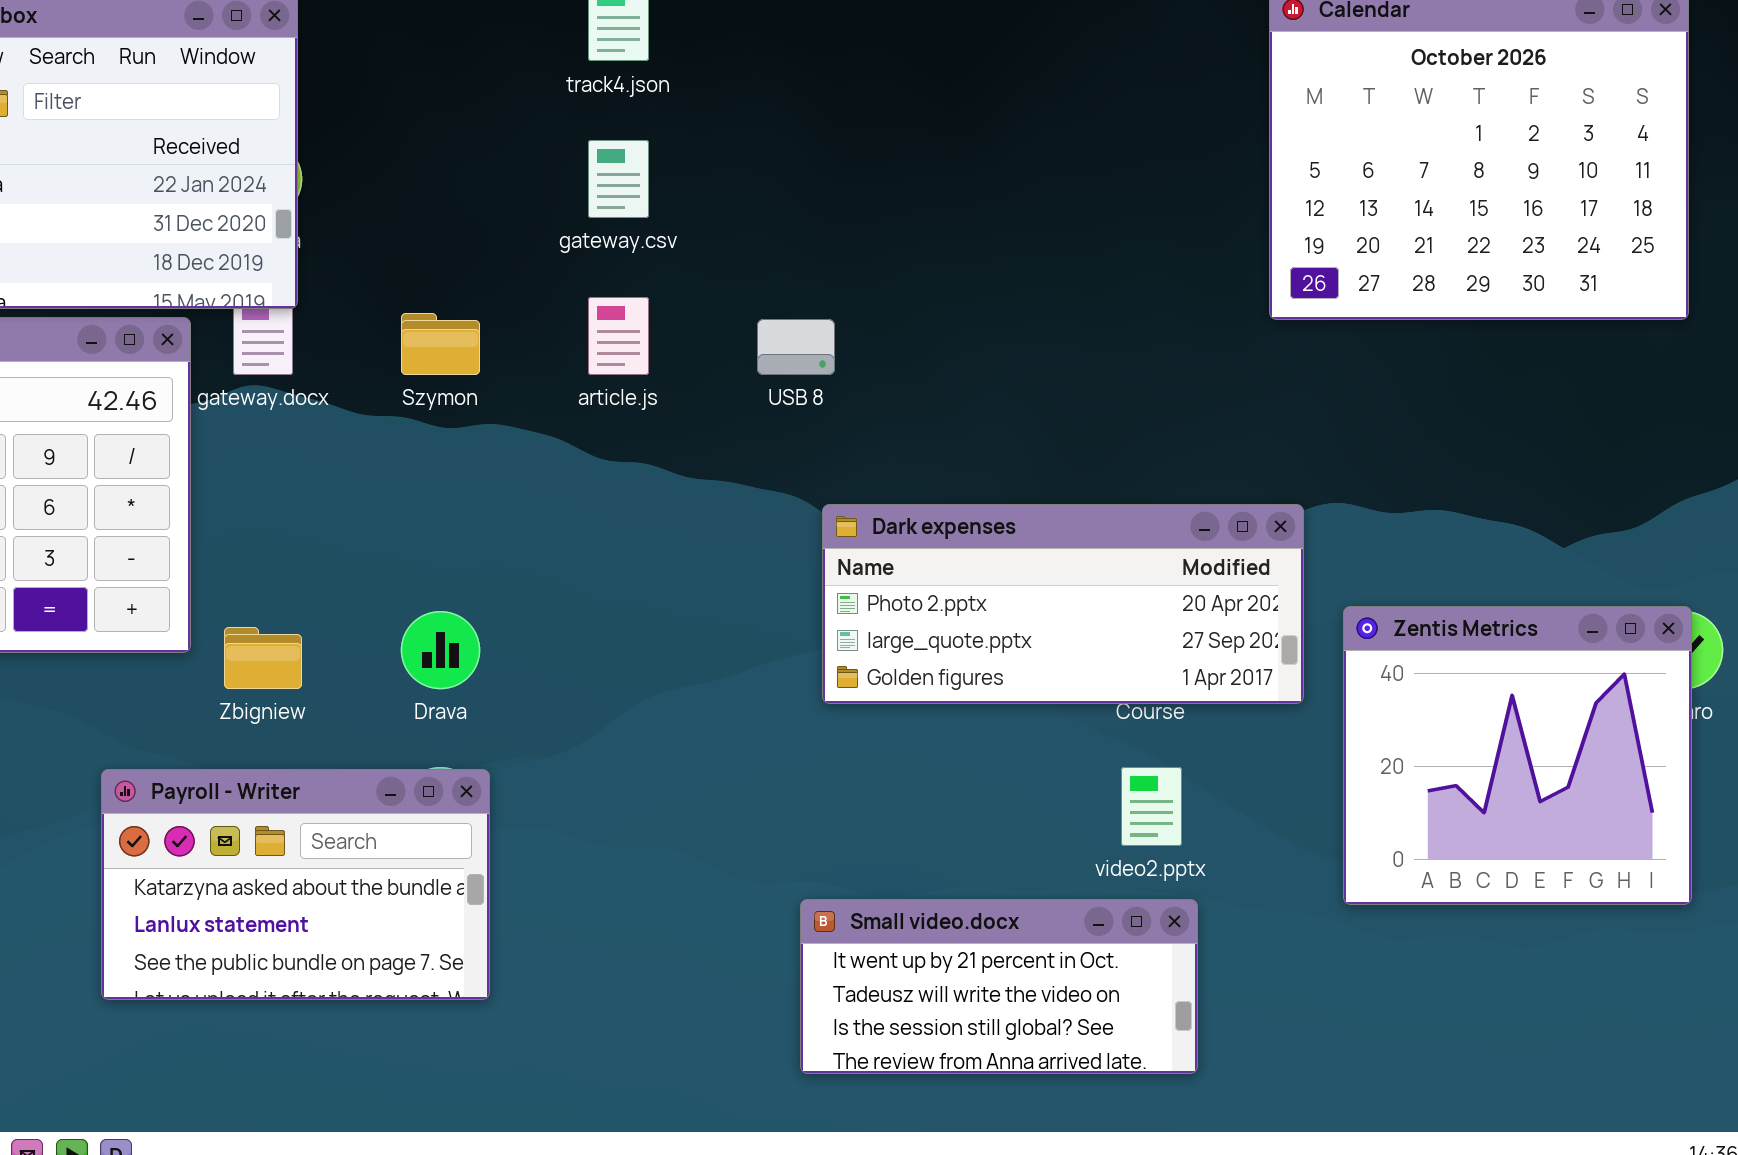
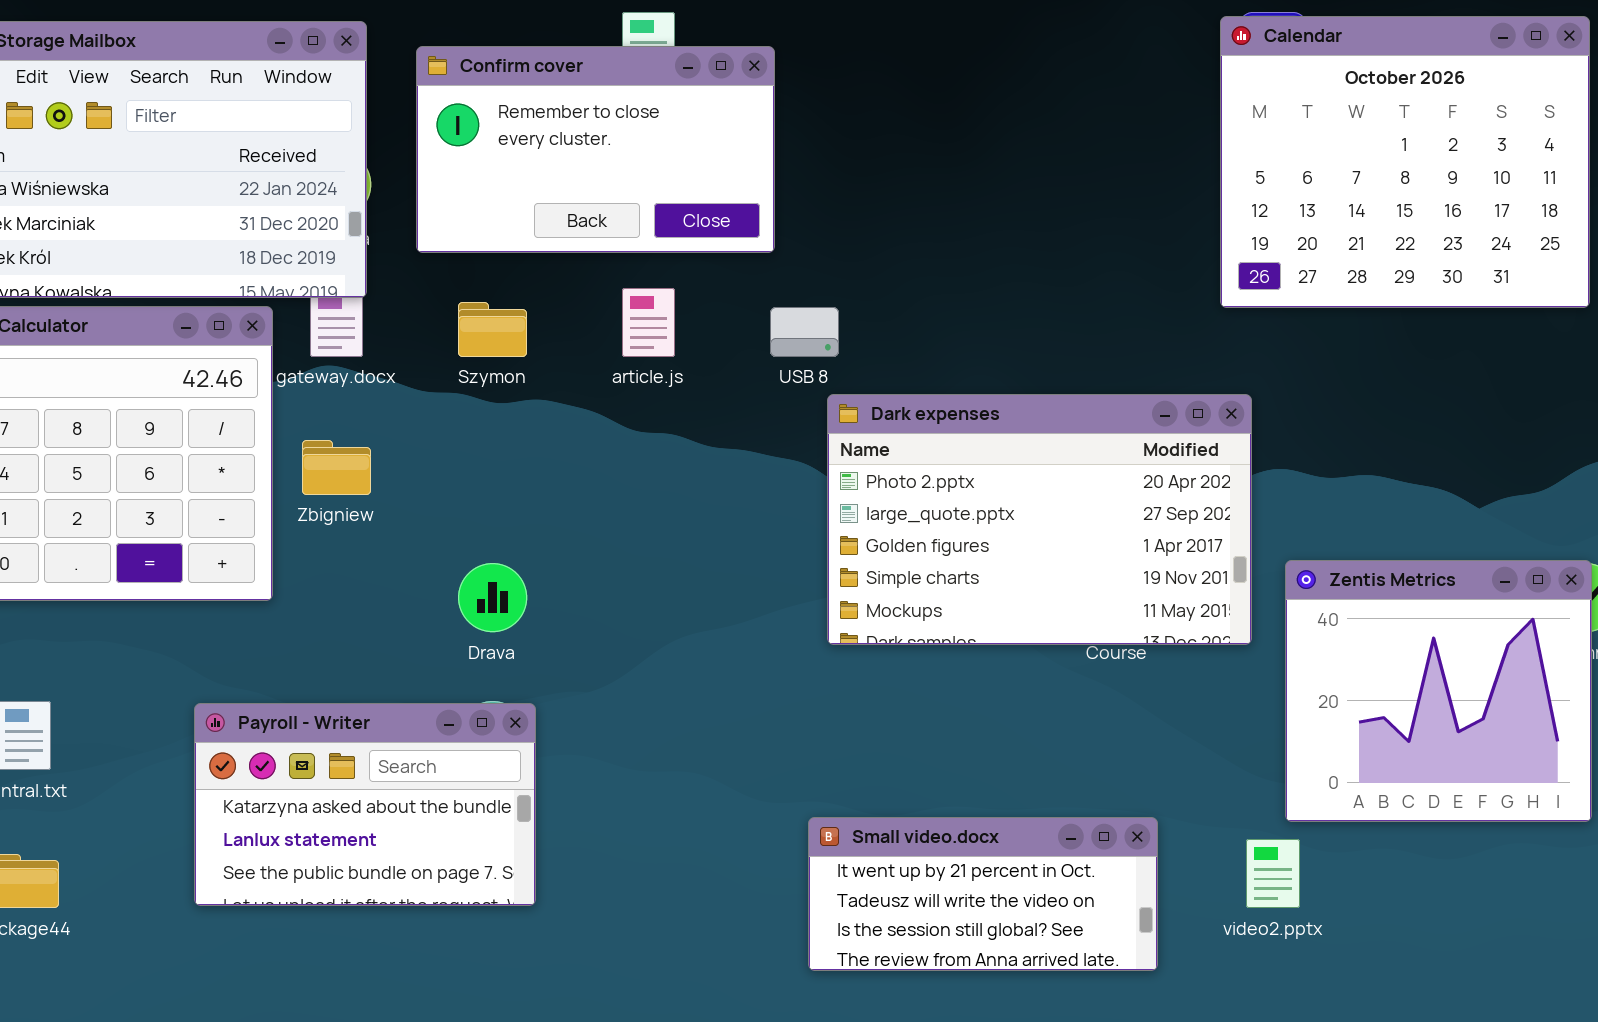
Confirm cover: none -> [416,46,775,253], opened
Dark expenses: [822,504,1304,704] -> [827,394,1252,645], resized
Zbigniew: [224,627,302,689] -> [302,440,371,495], moved
video2.pptx: [1121,767,1182,846] -> [1246,839,1300,908], moved

